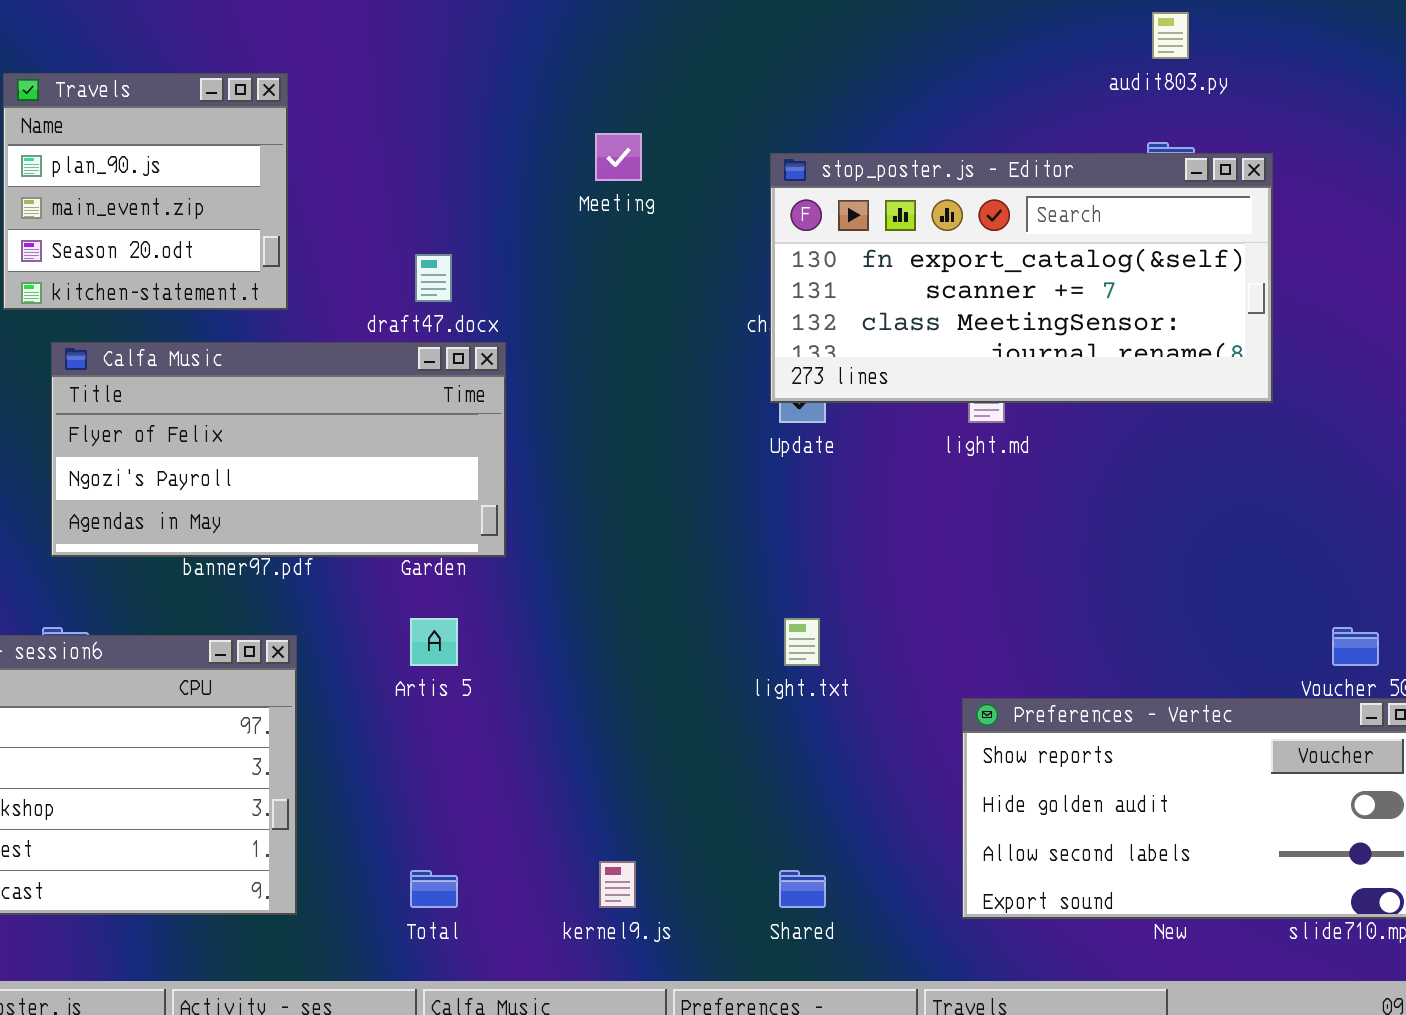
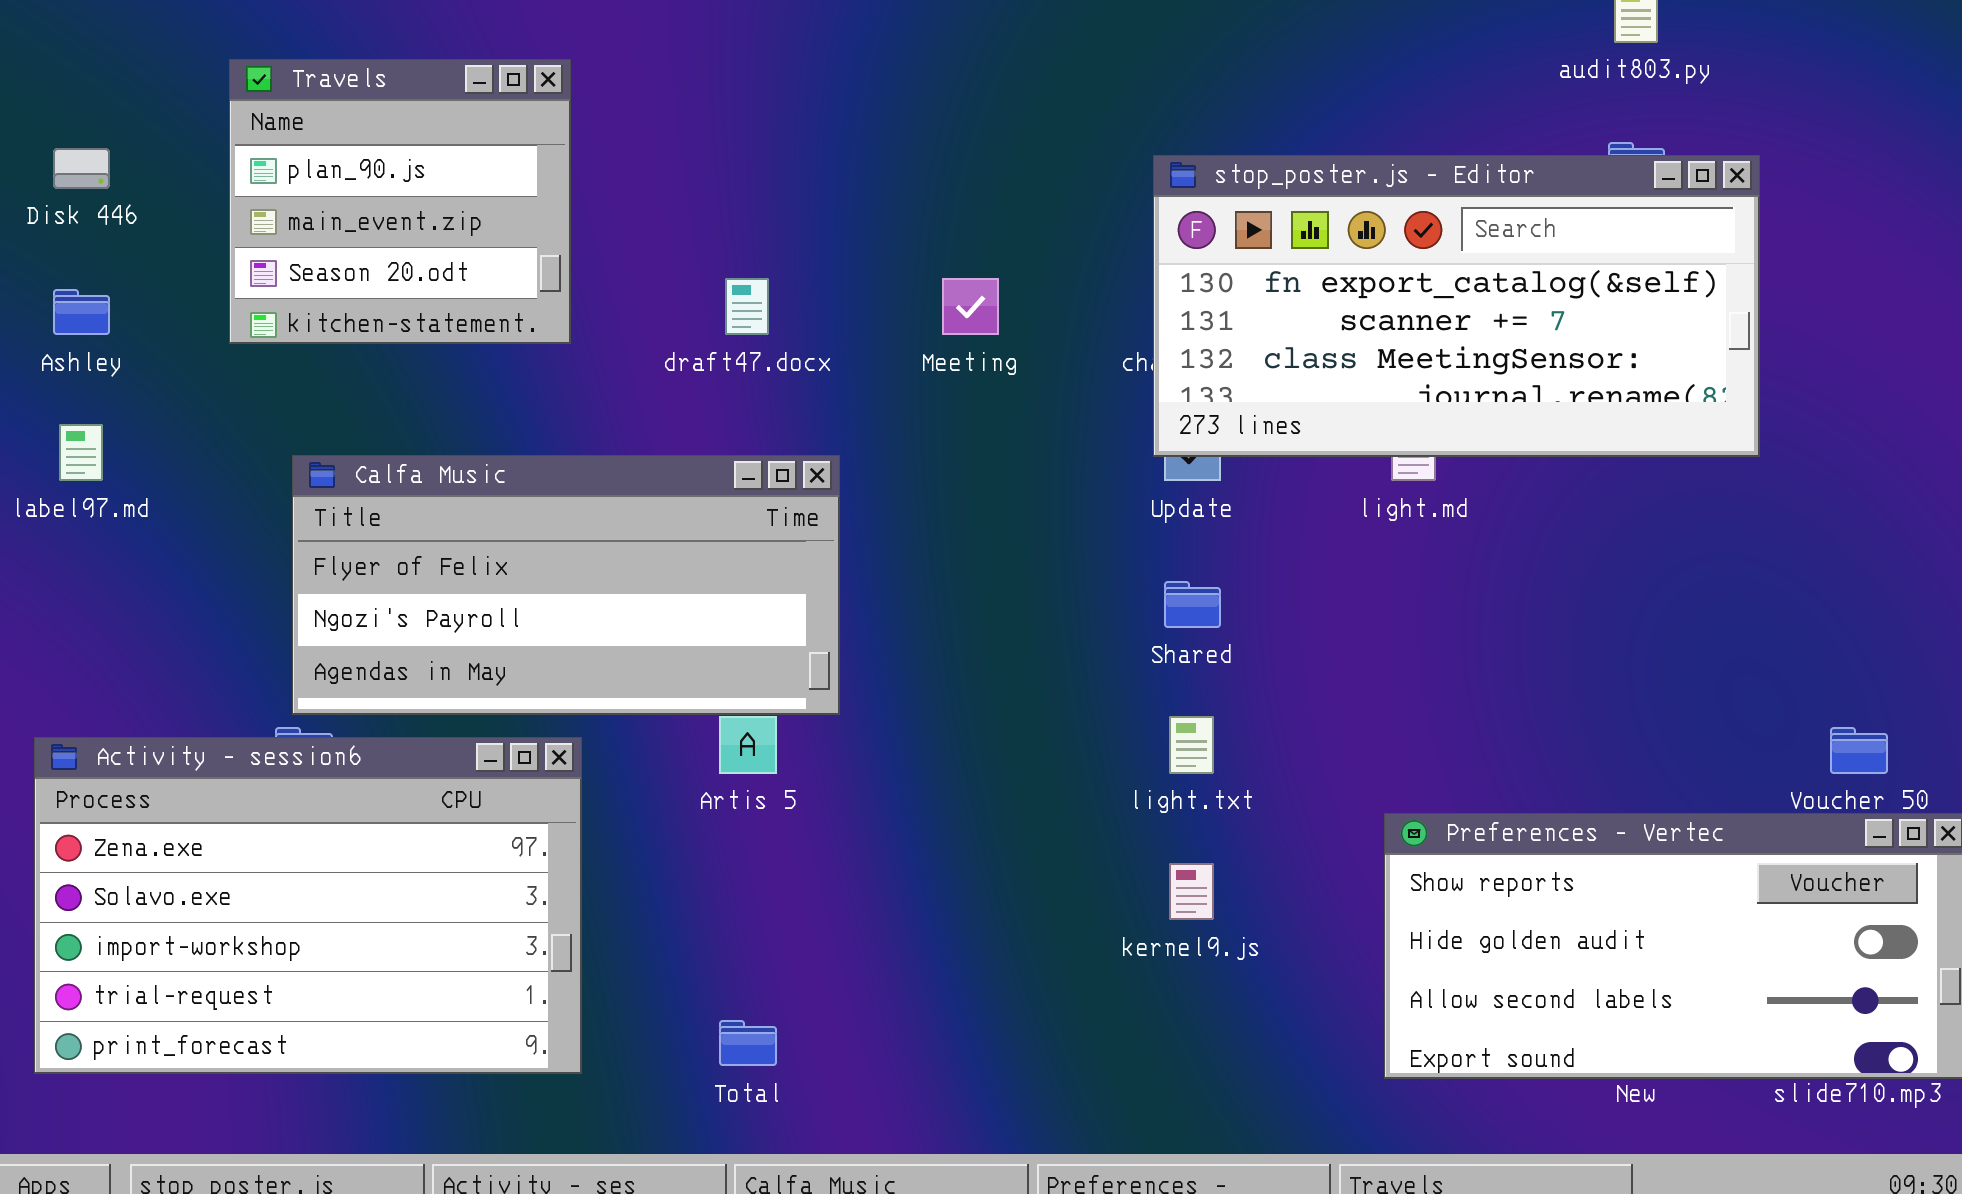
Meeting: [595,133,642,181] -> [942,278,999,335], moved
Calfa Music: [51,342,506,557] -> [292,455,840,715], moved
kernel9.js: [599,861,636,908] -> [1169,863,1214,920], moved
Shared: [779,870,826,908] -> [1164,581,1221,628], moved

